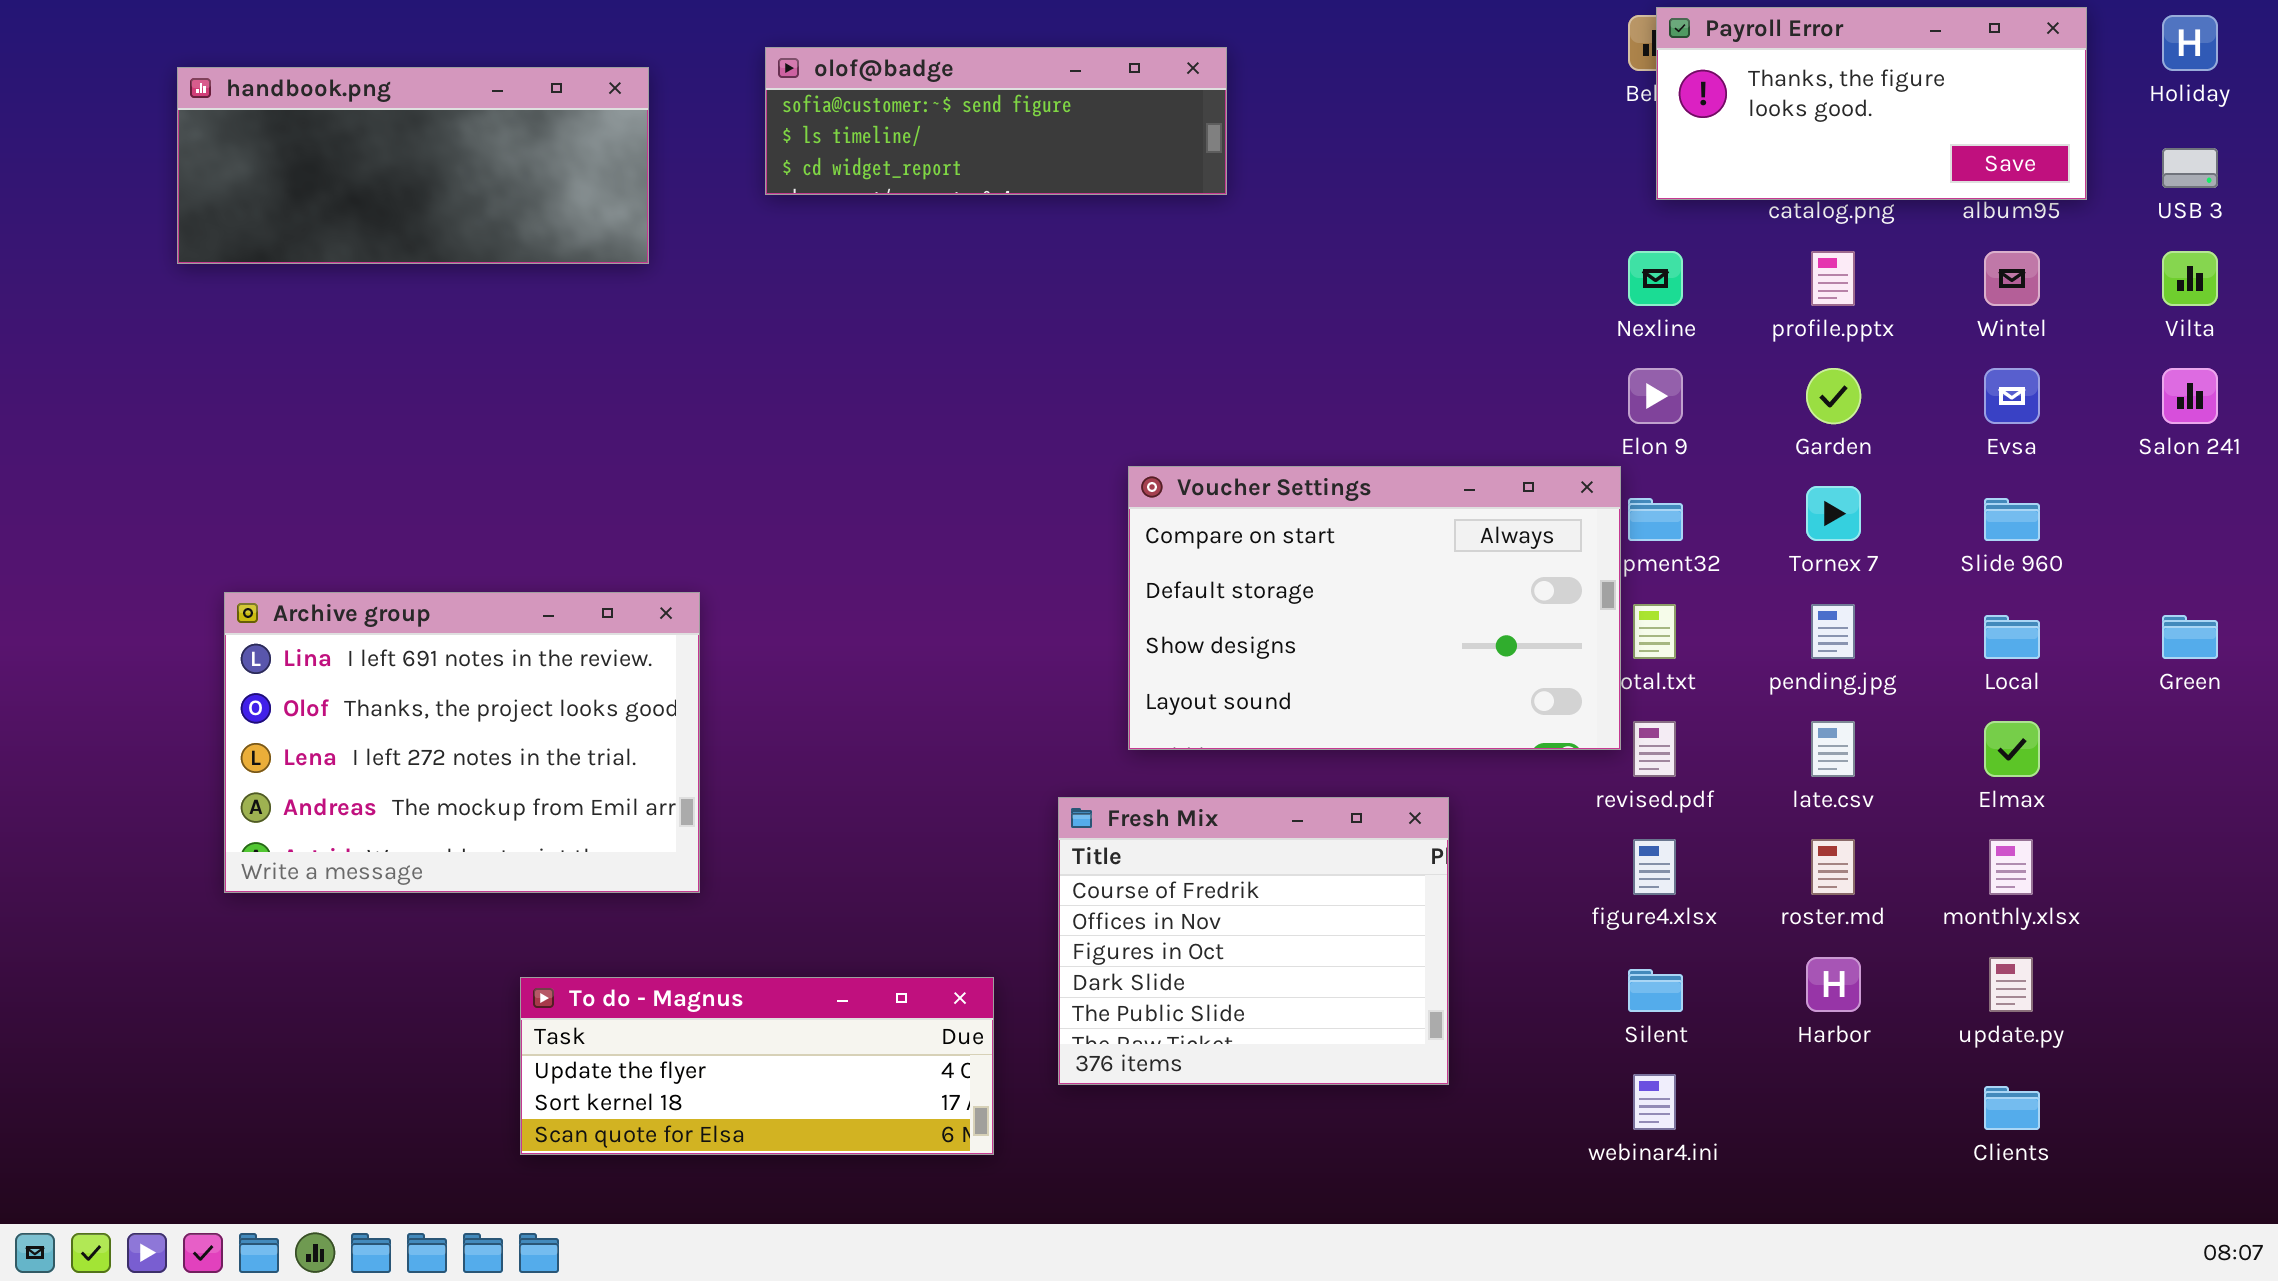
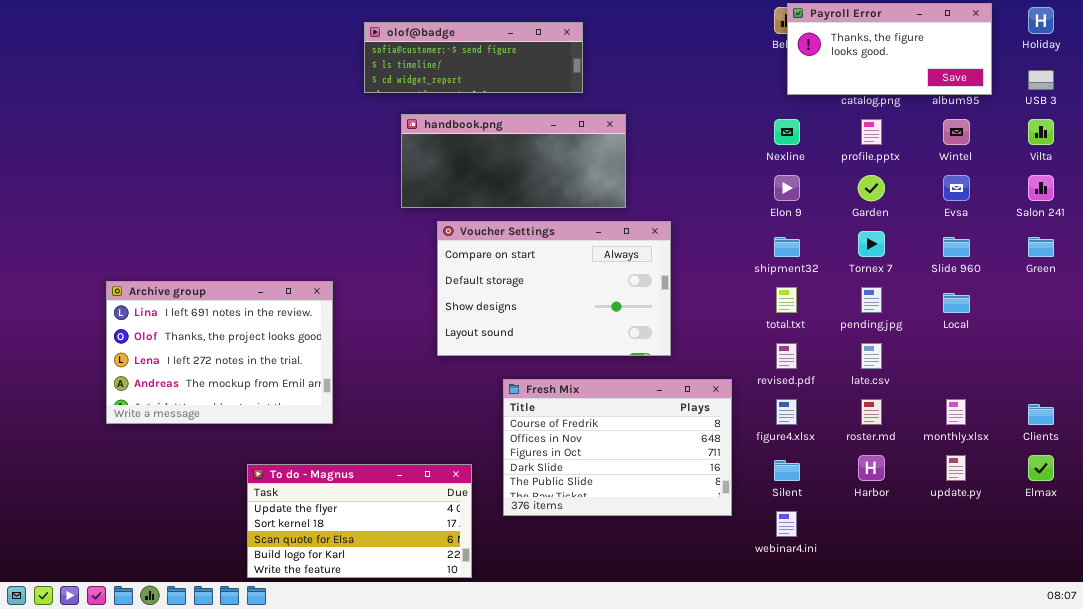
handbook.png: [177,67,649,264] -> [401,114,626,208], moved
Voucher Settings: [1128,466,1621,750] -> [437,221,671,356], moved
Green: [2162,615,2218,659] -> [1028,237,1054,257], moved
Elmax: [1984,721,2040,777] -> [1028,455,1054,481], moved
Fresh Mix: [1058,797,1449,1085] -> [503,379,732,516], resized
To do - Magnus: [520,977,994,1155] -> [247,464,472,578], resized
Clients: [1984,1086,2040,1130] -> [1028,404,1054,425], moved

